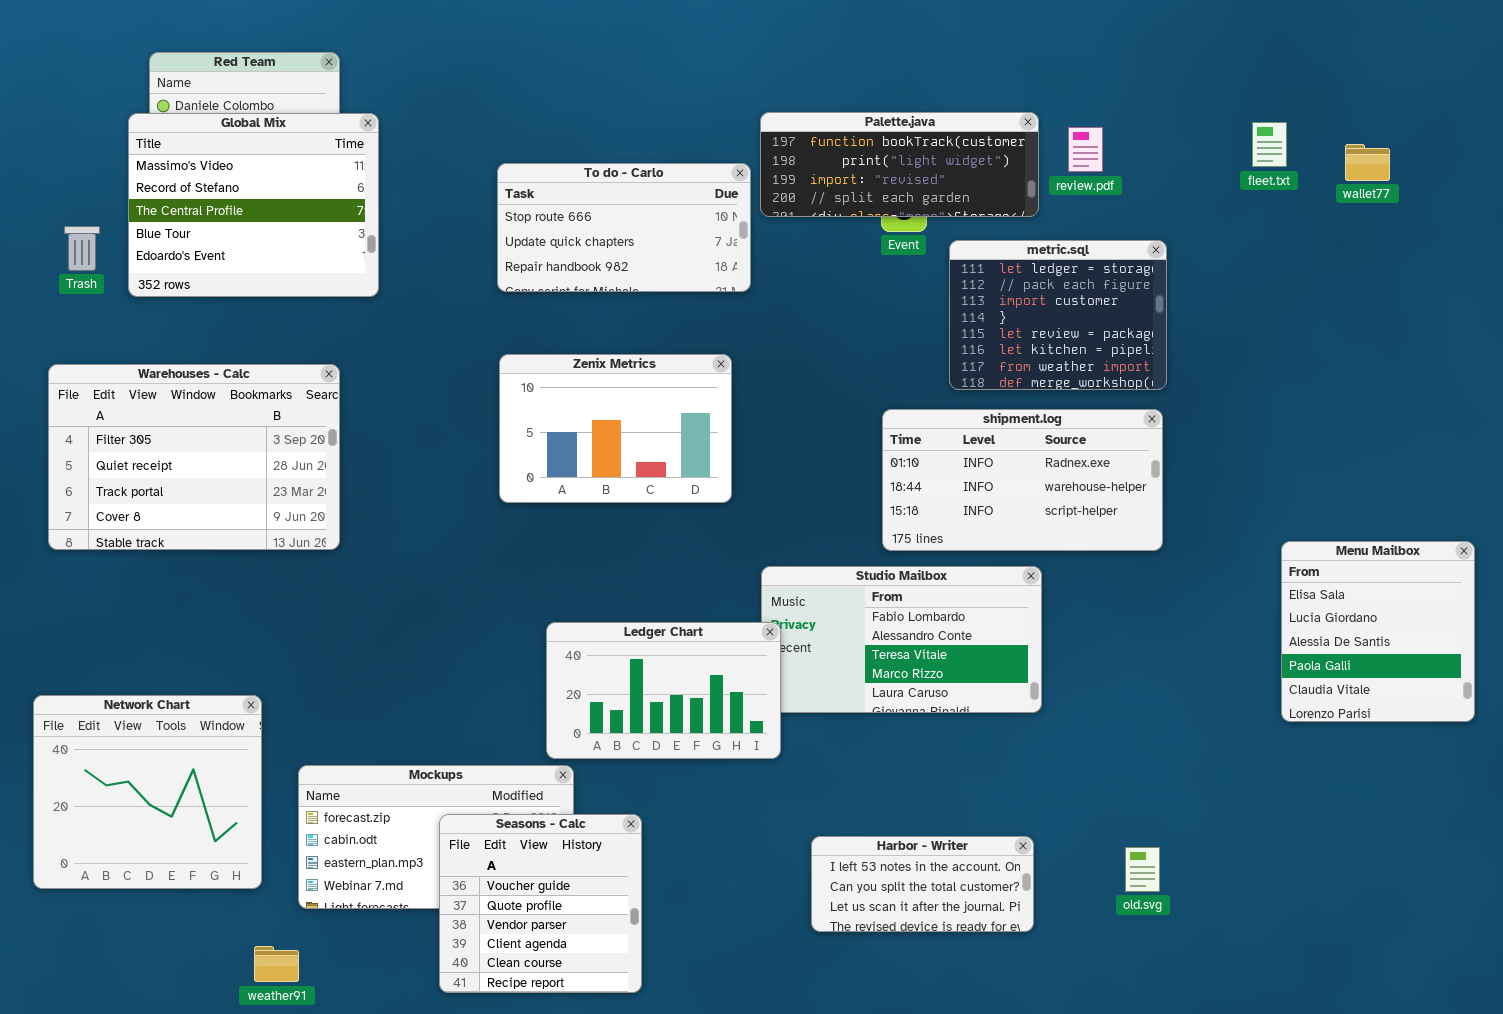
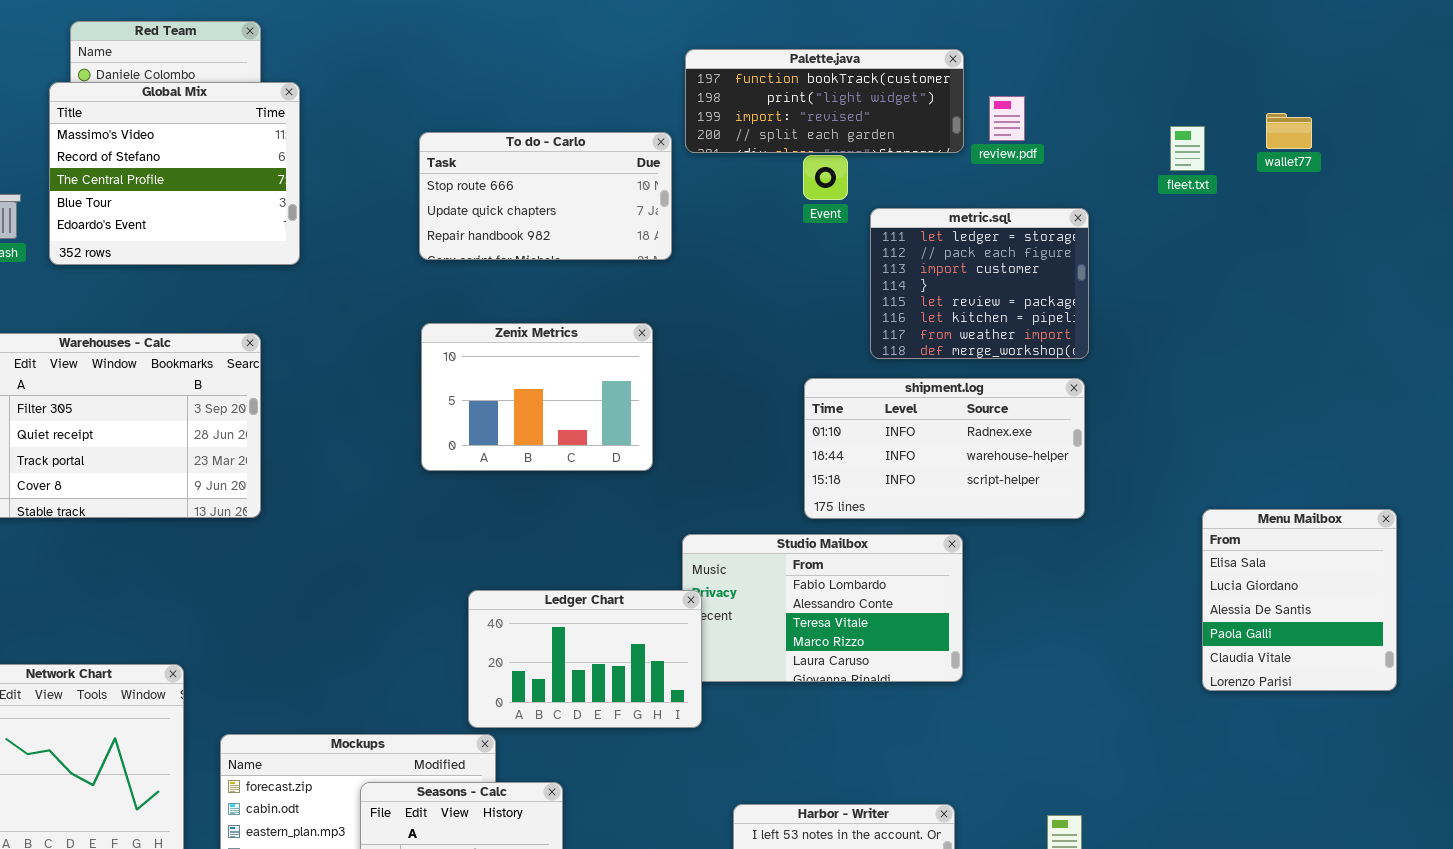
Palette.java: [760,112,1039,217] -> [685,49,964,153], moved
fleet.txt: [1252,122,1287,167] -> [1170,126,1205,171], moved

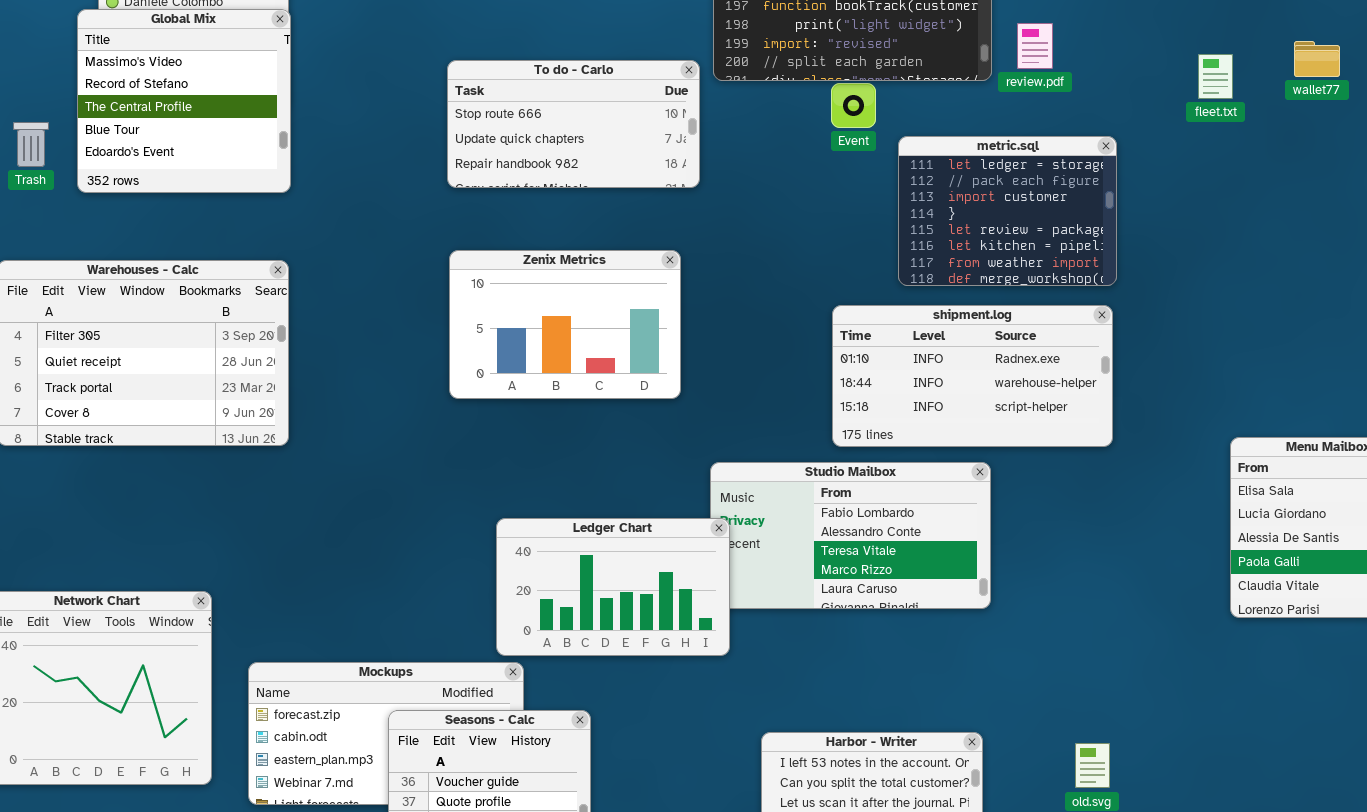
Global Mix: [49,82,300,265] -> [77,9,291,193], resized

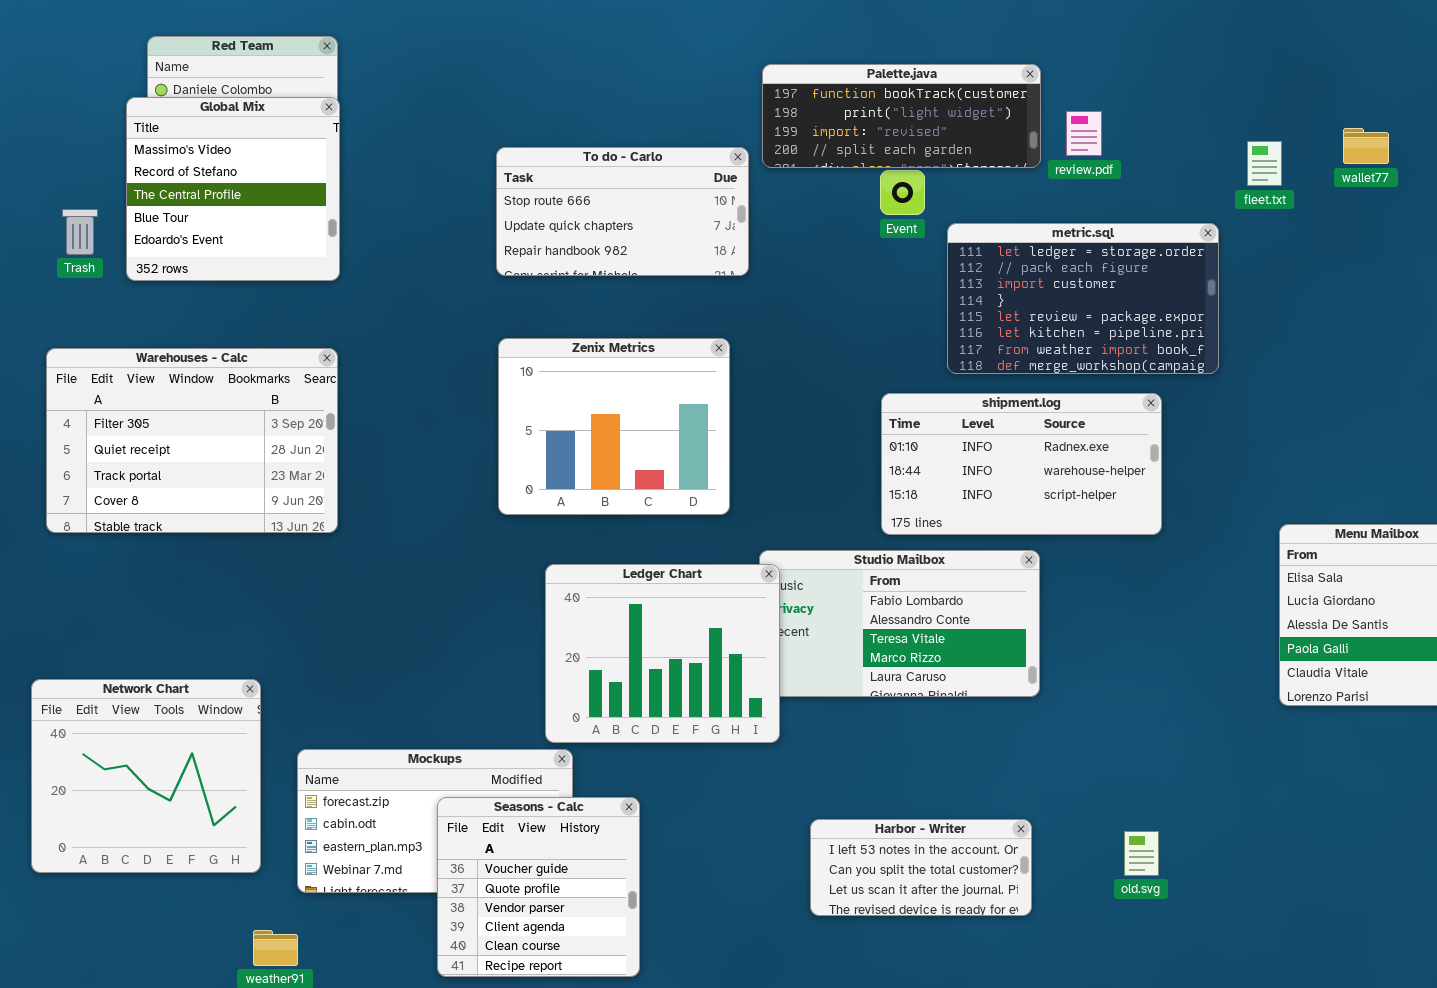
metric.sql: [898,136,1117,286] -> [947,223,1219,374], resized
Zenix Metrics: [449,250,681,399] -> [498,338,730,515], resized
Ledger Chart: [496,518,730,656] -> [545,564,780,743], resized

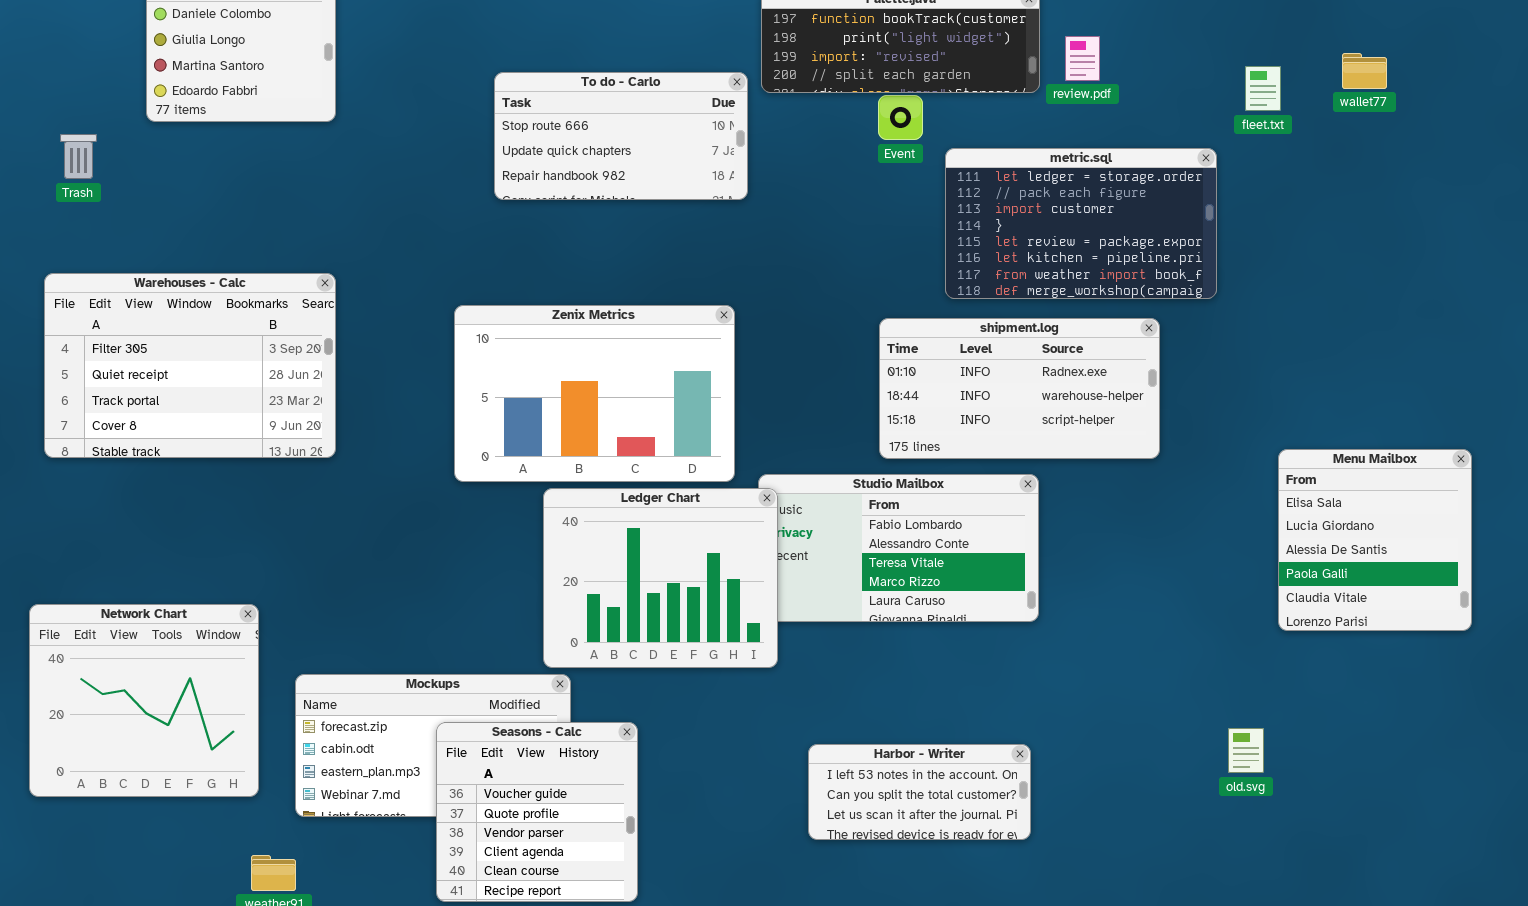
Global Mix: [126,97,340,281] -> none, closed
Zenix Metrics: [498,338,730,515] -> [454,305,735,482], moved, resized
old.svg: [1124,831,1159,876] -> [1228,728,1264,773], moved

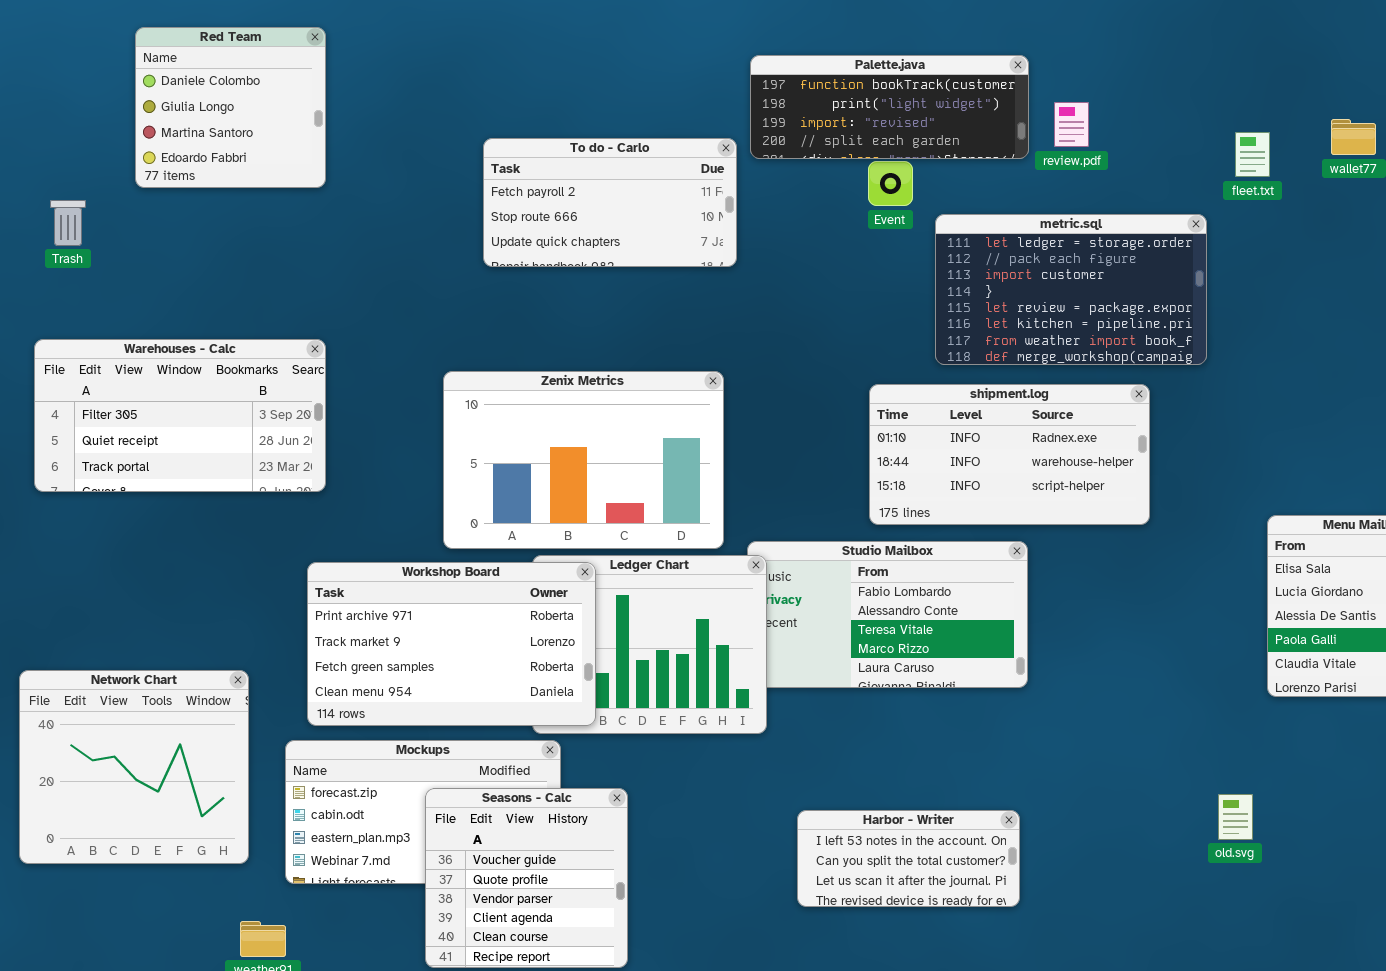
To do - Carlo: [494,72,748,200] -> [483,138,737,267], scrolled up 1 row
Warehouses - Calc: [44,273,336,458] -> [34,339,326,492], resized
Workshop Board: none -> [307,562,596,726], opened

